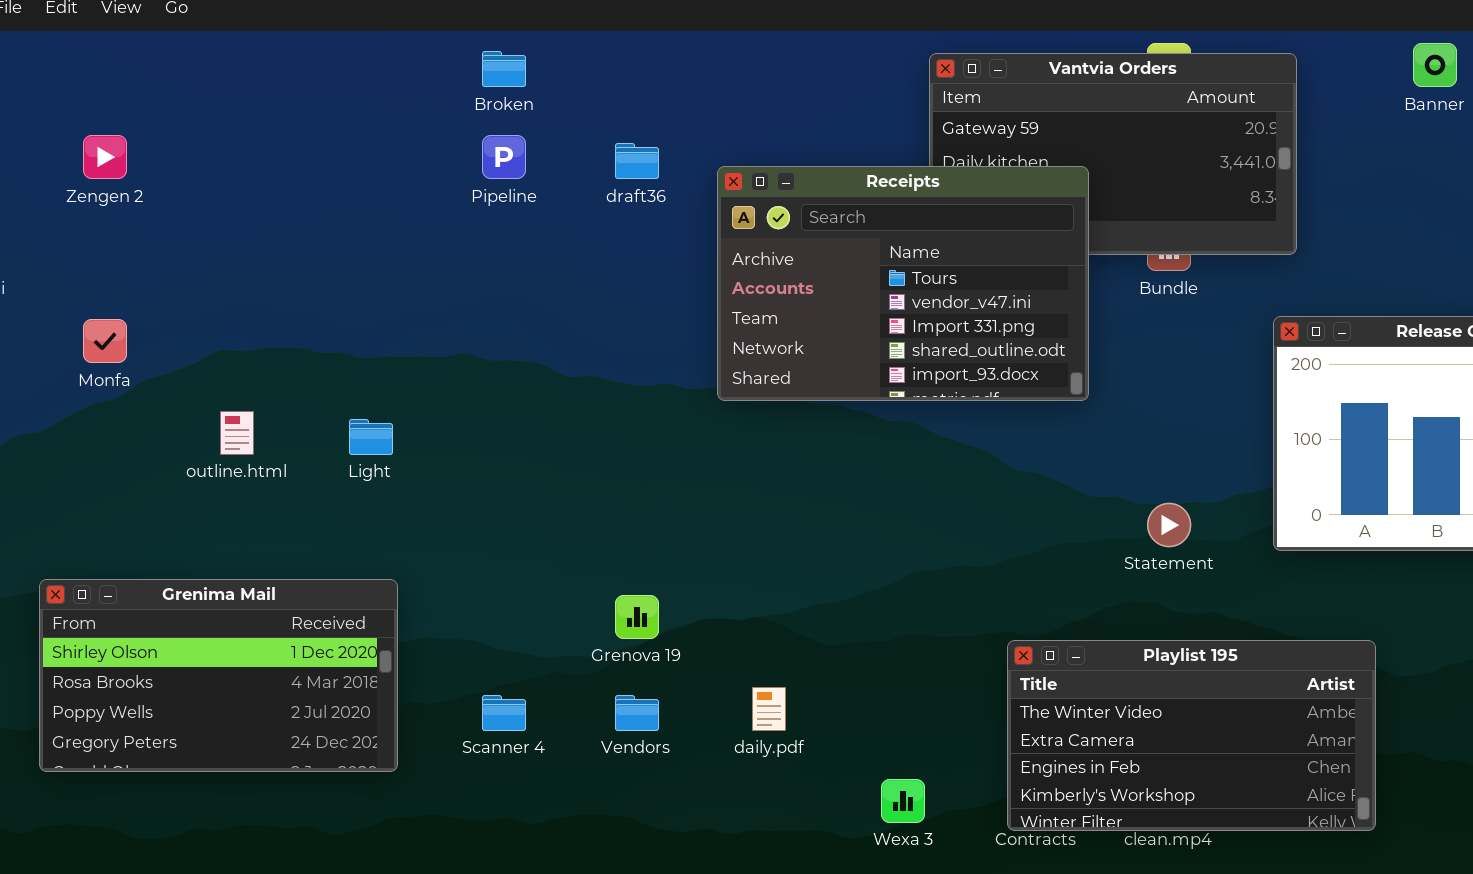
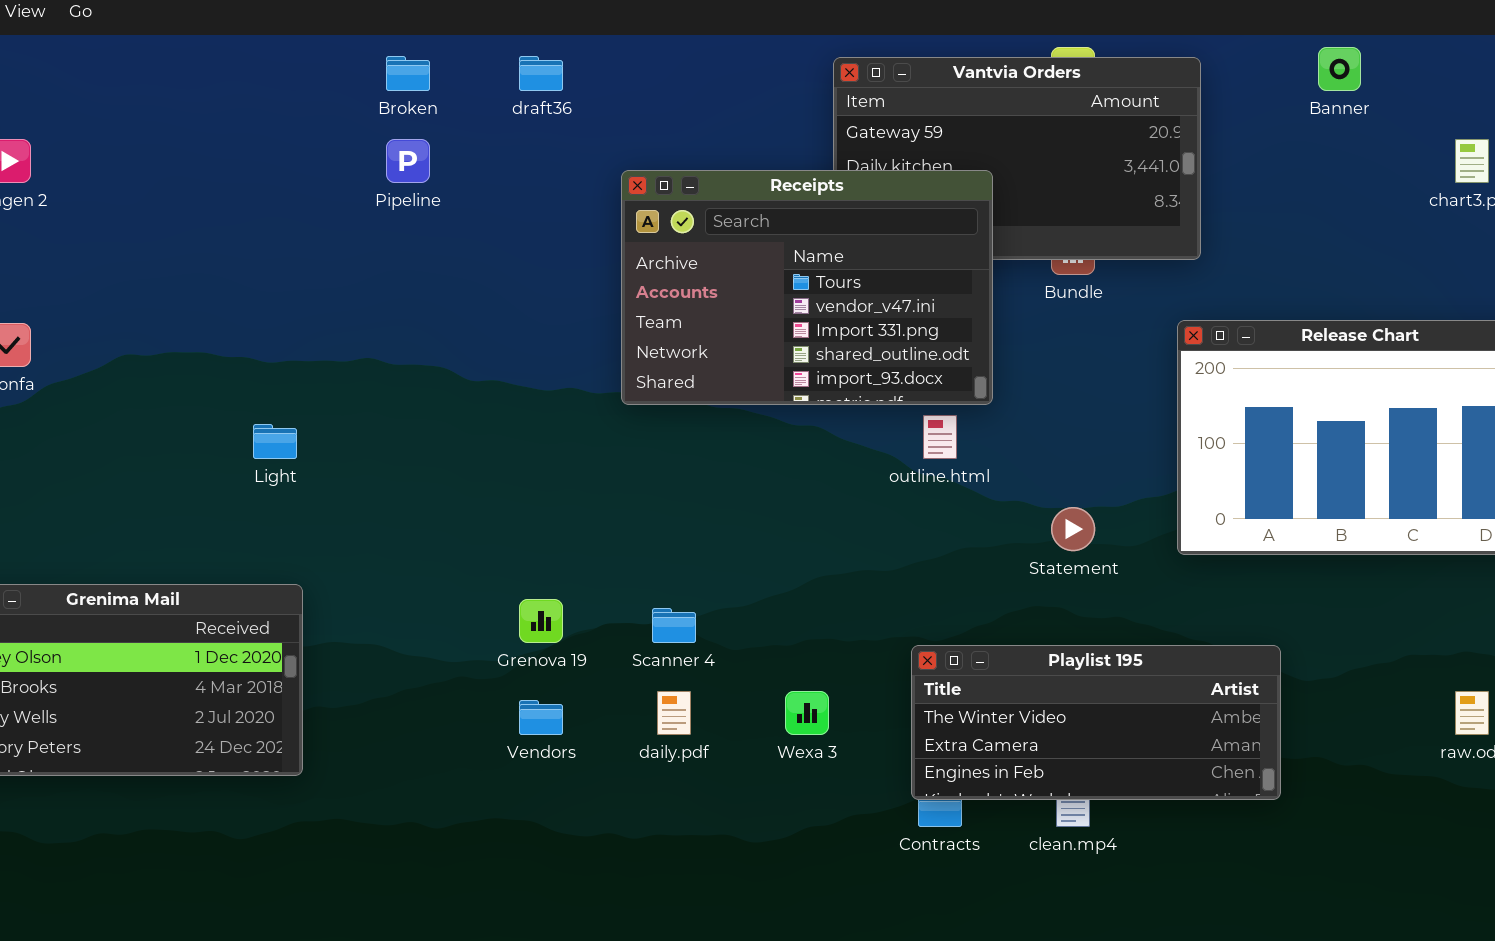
draft36: [615,143,659,179] -> [519,56,563,91], moved
outline.html: [220,411,254,455] -> [923,415,957,459], moved
Playlist 195: [1007,640,1376,831] -> [911,645,1281,800], resized
Scanner 4: [482,695,526,731] -> [652,608,696,643], moved
Wexa 3: [881,779,925,823] -> [785,691,829,735], moved

